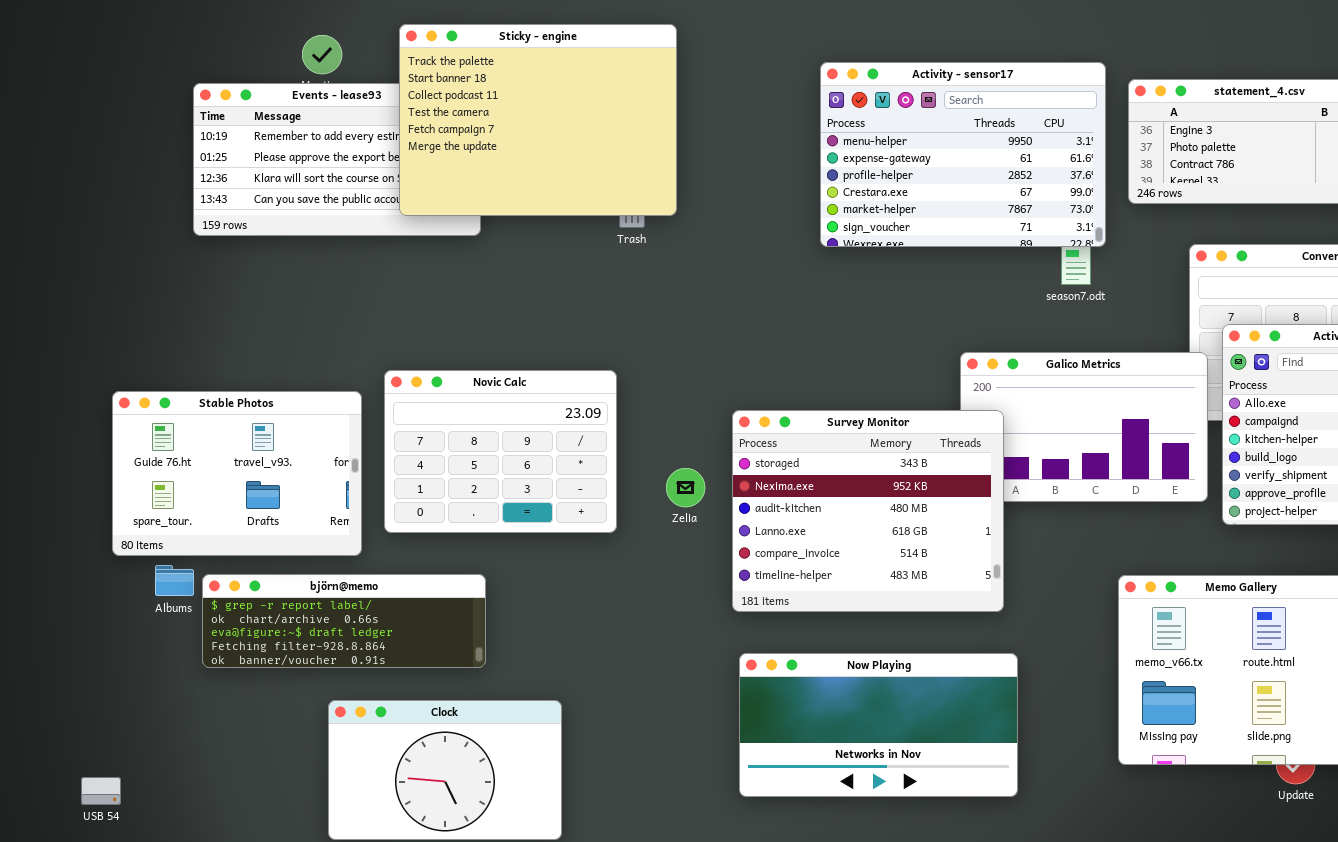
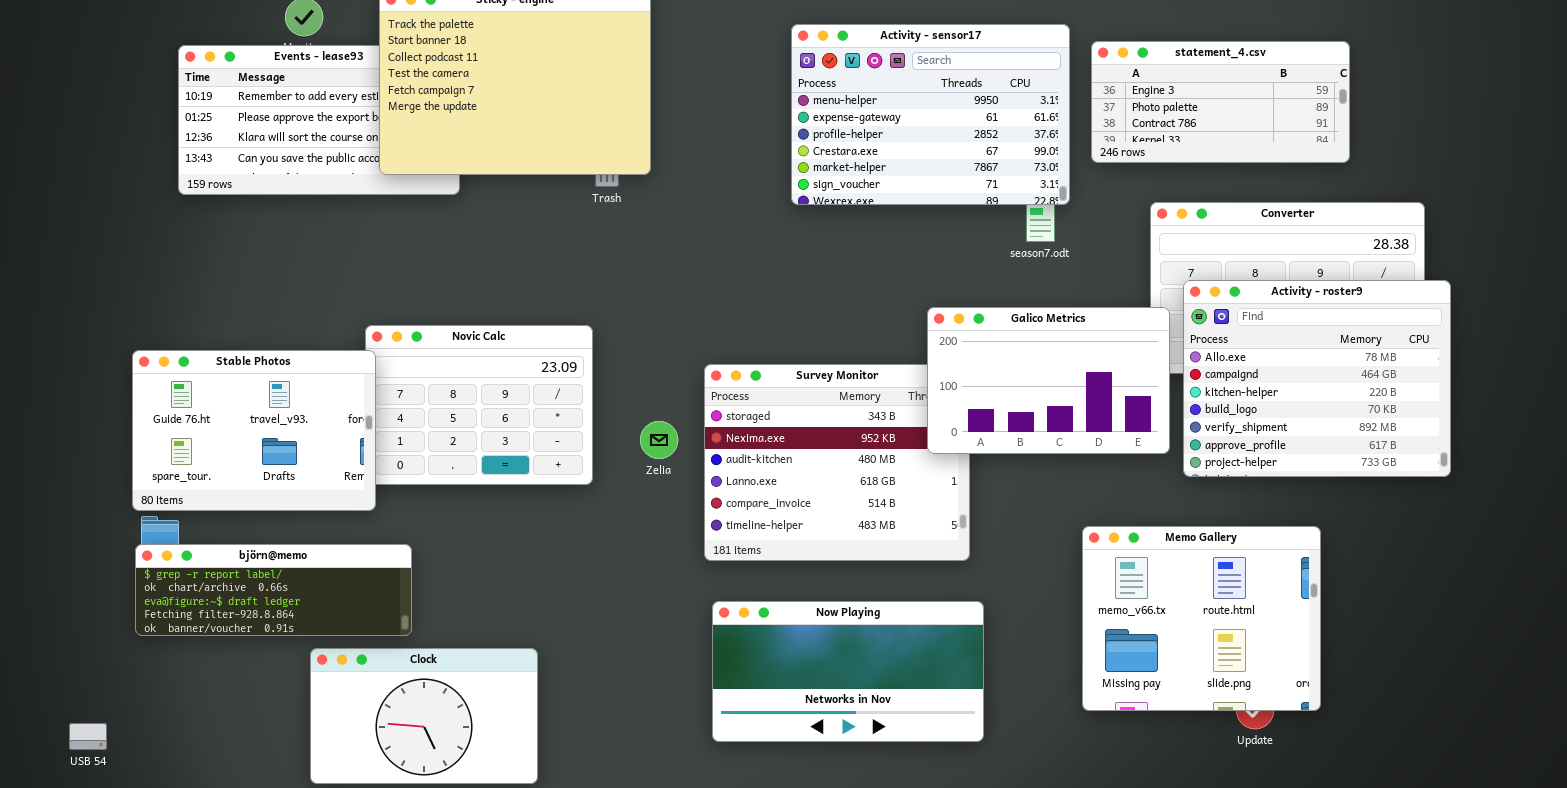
Galico Metrics: [960,352,1208,502] -> [927,307,1170,454], raised
Stable Photos: [112,391,362,556] -> [132,350,376,511], moved
björn@memo: [202,574,486,668] -> [135,544,412,636], moved

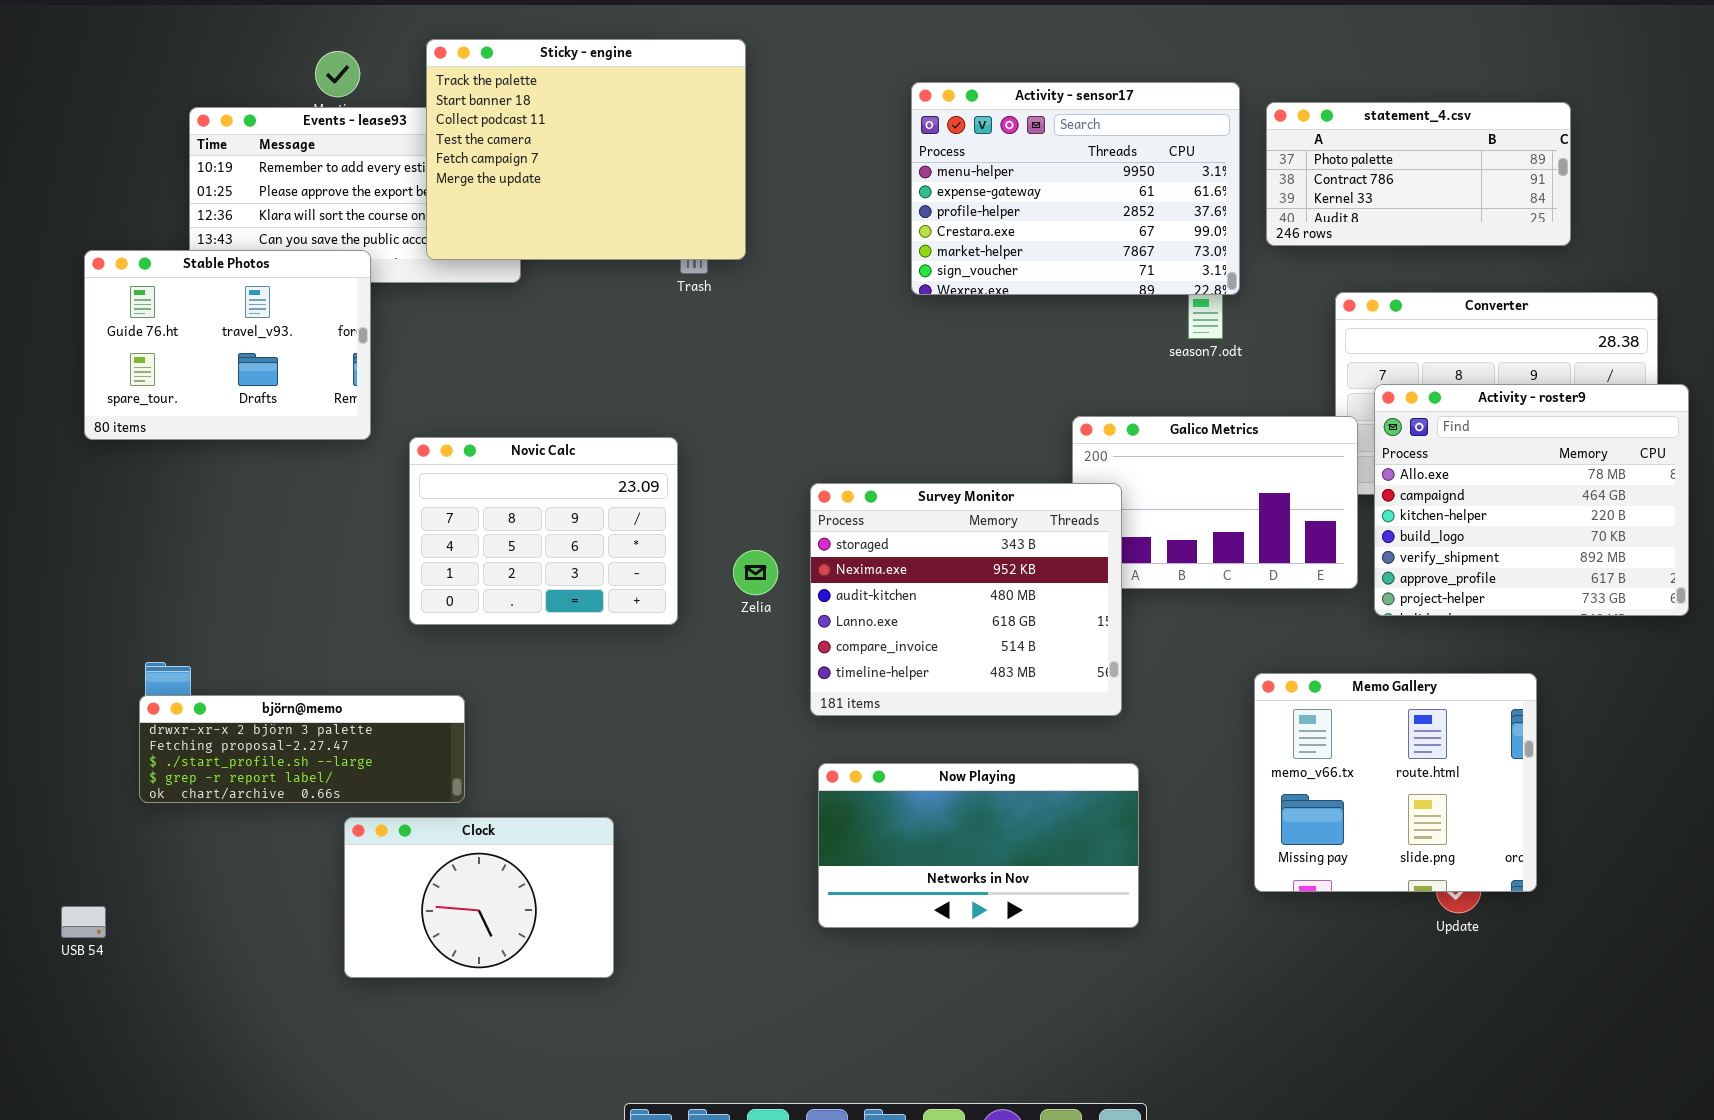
statement_4.csv: [1091,41,1350,163] -> [1266,102,1571,246], scrolled down 1 row
Stable Photos: [132,350,376,511] -> [84,250,371,440], moved
Survey Monitor: [704,364,970,561] -> [810,483,1122,716], raised
björn@memo: [135,544,412,636] -> [139,695,465,803], scrolled up 3 rows

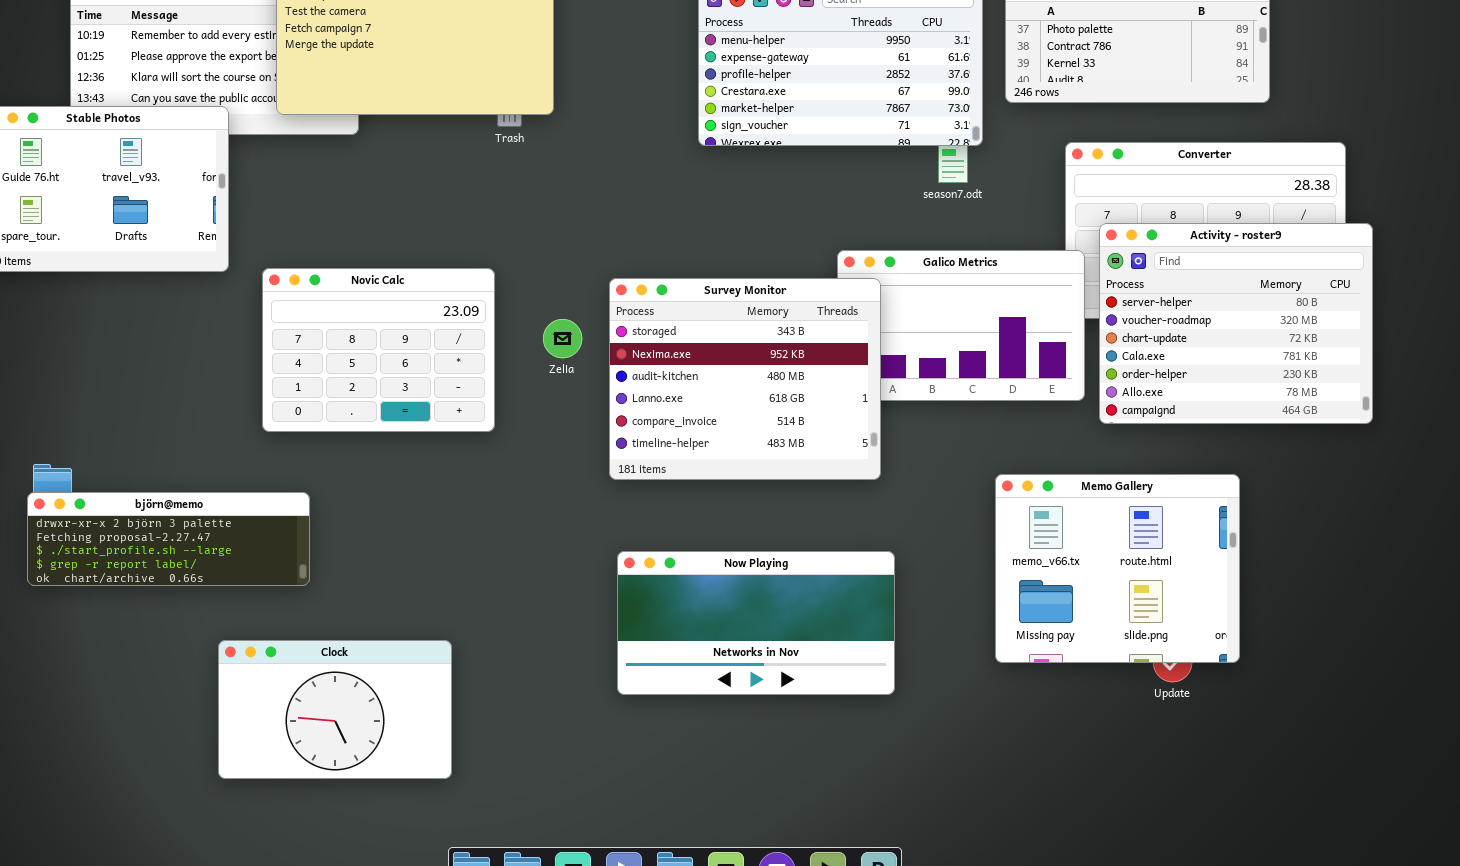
Activity - roster9: [1374,384,1689,616] -> [1099,223,1373,424], scrolled up 5 rows
Survey Monitor: [810,483,1122,716] -> [609,278,881,480], moved
Zelia: [733,550,778,595] -> [543,319,582,358], moved
Clock: [344,817,614,978] -> [218,640,452,779], moved

